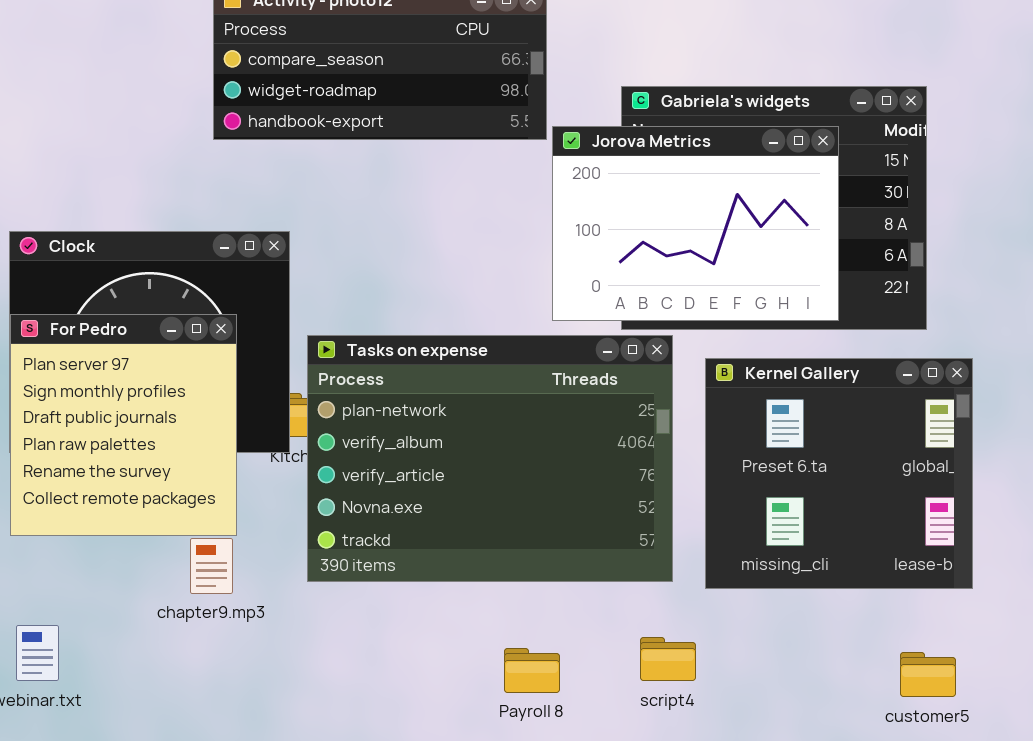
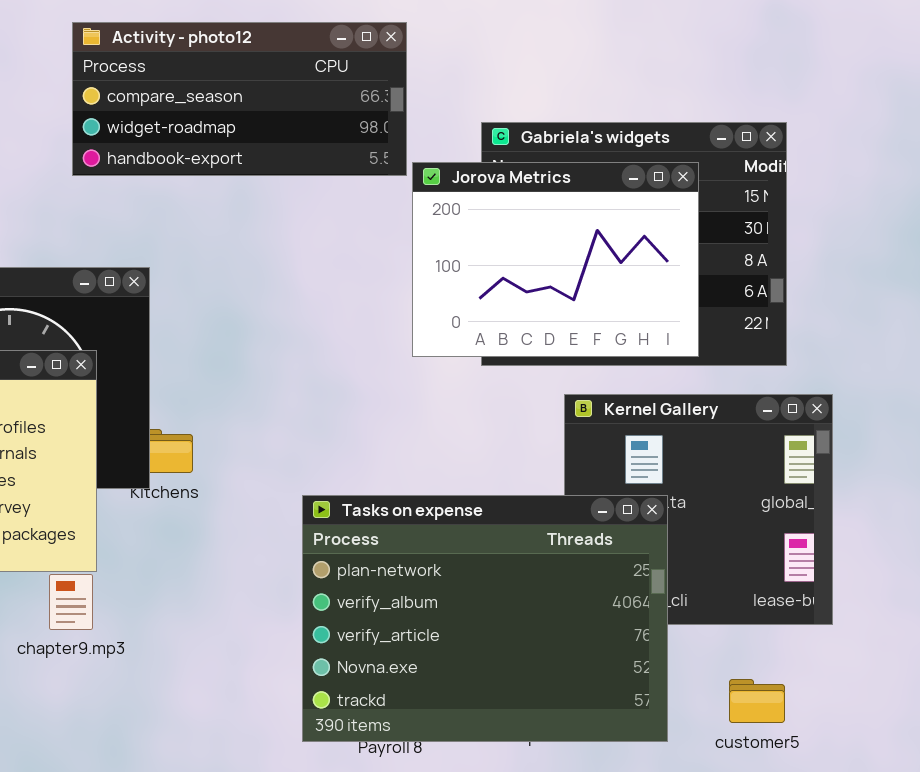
Tasks on expense: [307,335,673,582] -> [302,495,668,742], moved
customer5: [900,652,956,697] -> [729,679,785,723], moved

